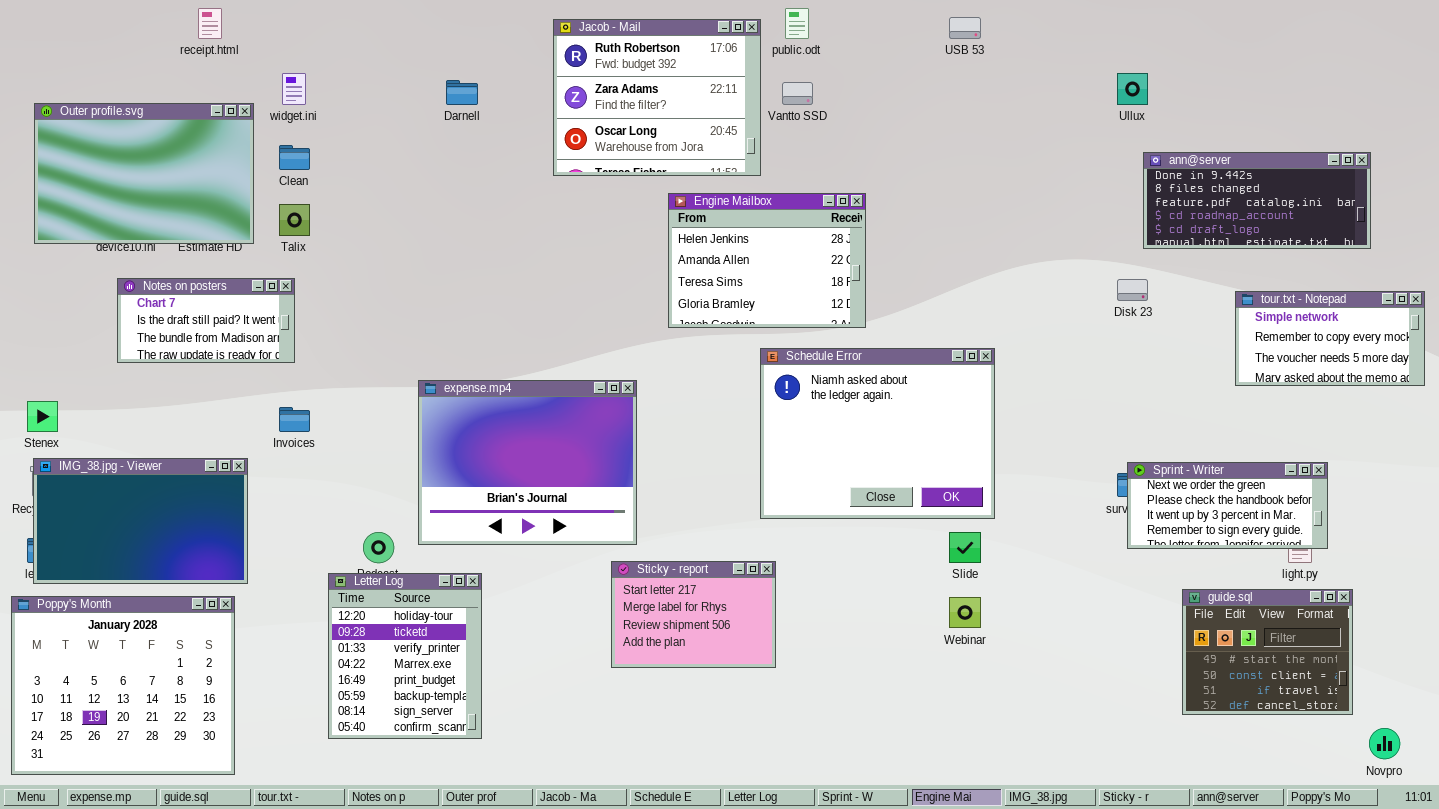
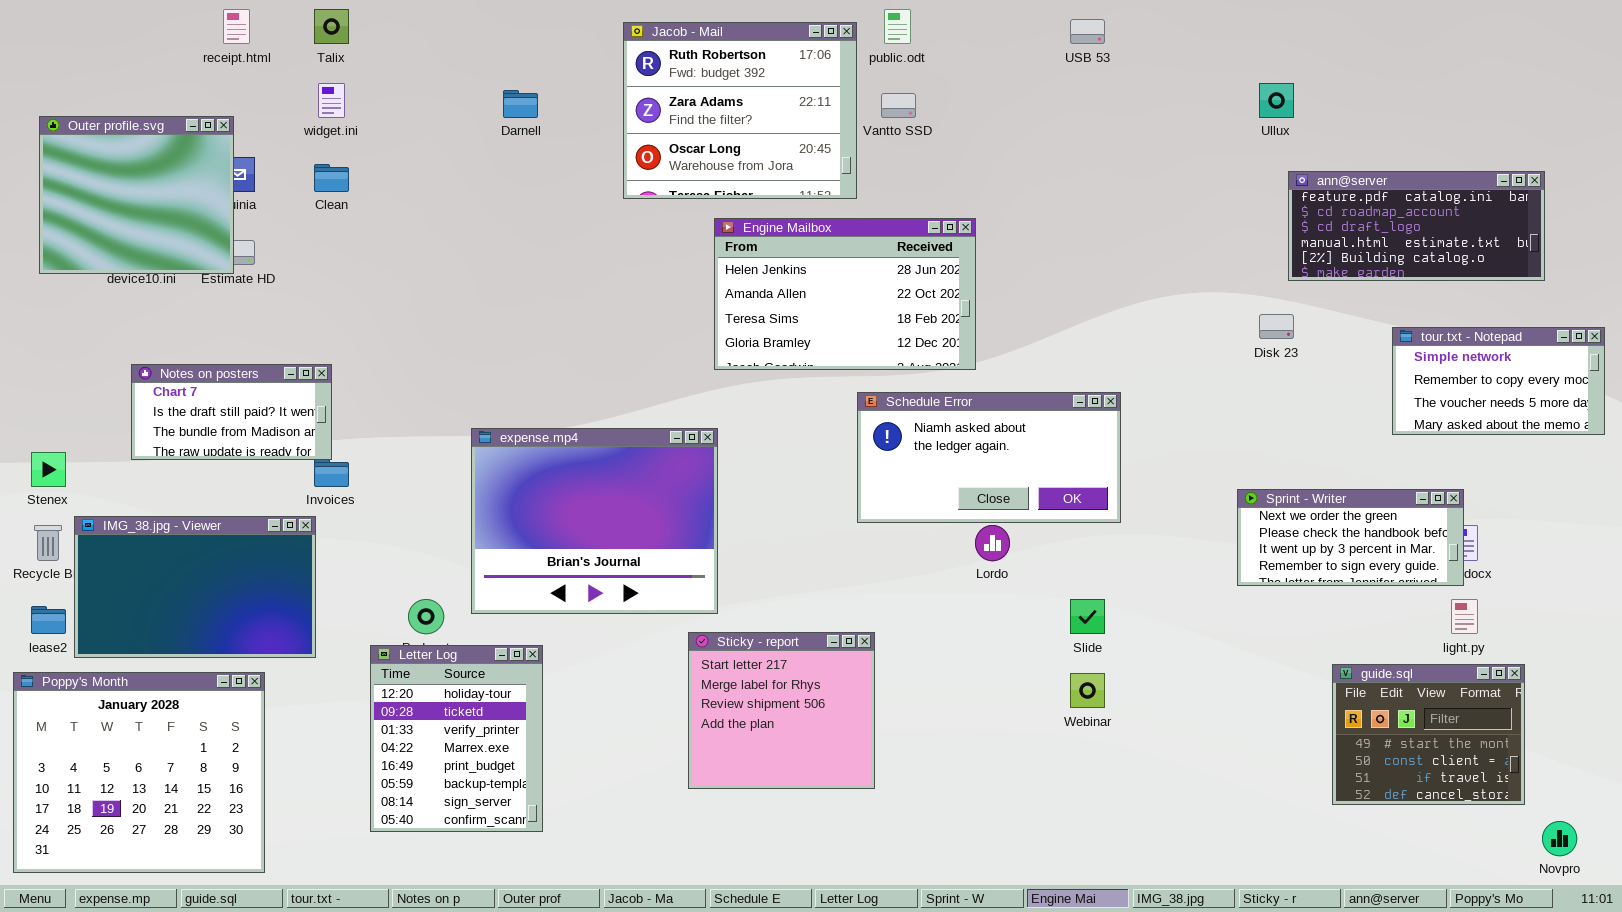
Outer profile.svg: [34,103,254,244] -> [39,116,234,274], resized
ann@server: [1143,152,1371,249] -> [1288,171,1545,281], scrolled down 2 rows
Engine Mailbox: [668,193,866,328] -> [714,218,976,370], resized
Talix: [279,204,310,236] -> [314,9,349,44], moved
Notes on posters: [117,278,295,363] -> [131,364,332,460], moved
Schedule Error: [760,348,995,519] -> [857,392,1121,523], resized
IMG_38.jpg - Viewer: [33,458,248,584] -> [74,516,316,658], moved
Sprint - Writer: [1127,462,1328,549] -> [1237,489,1464,586], moved
Sticky - report: [611,561,776,668] -> [688,632,875,789], resized

